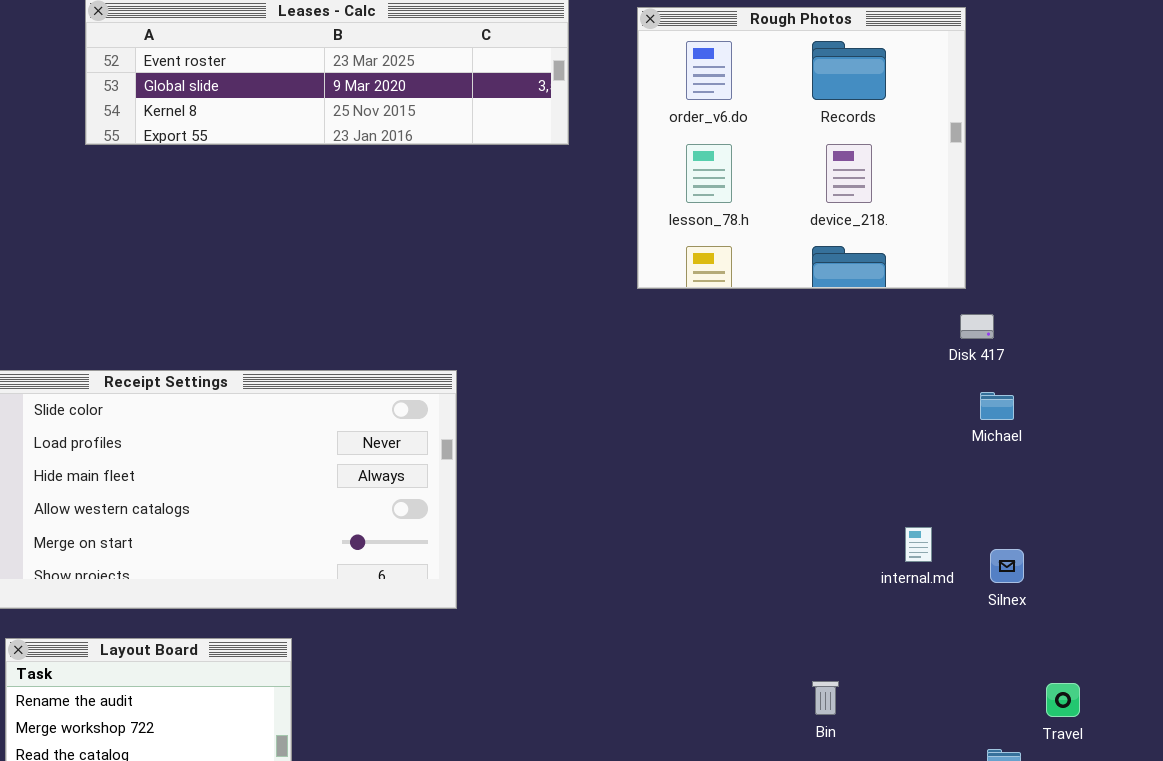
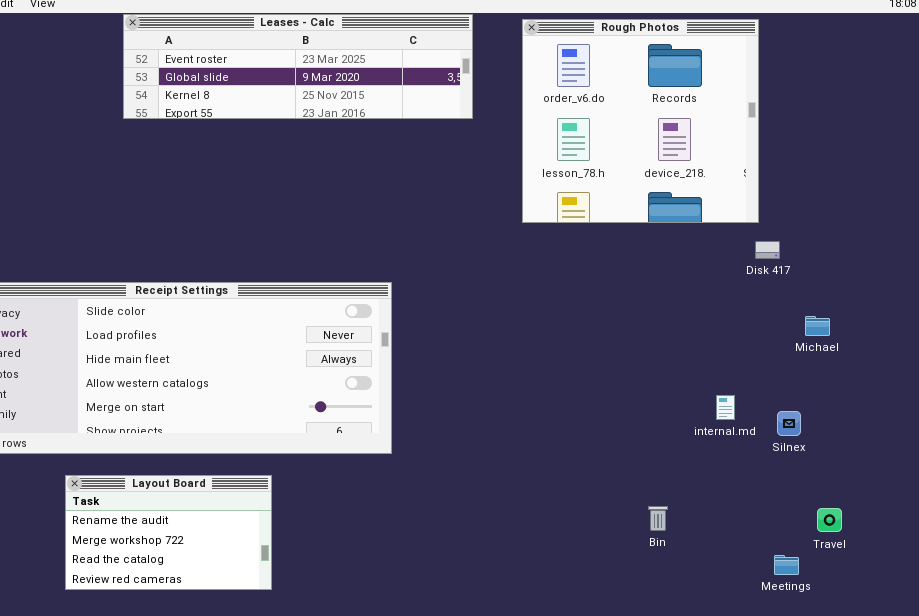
Michael: [980,392,1014,420] -> [805,316,830,336], moved

